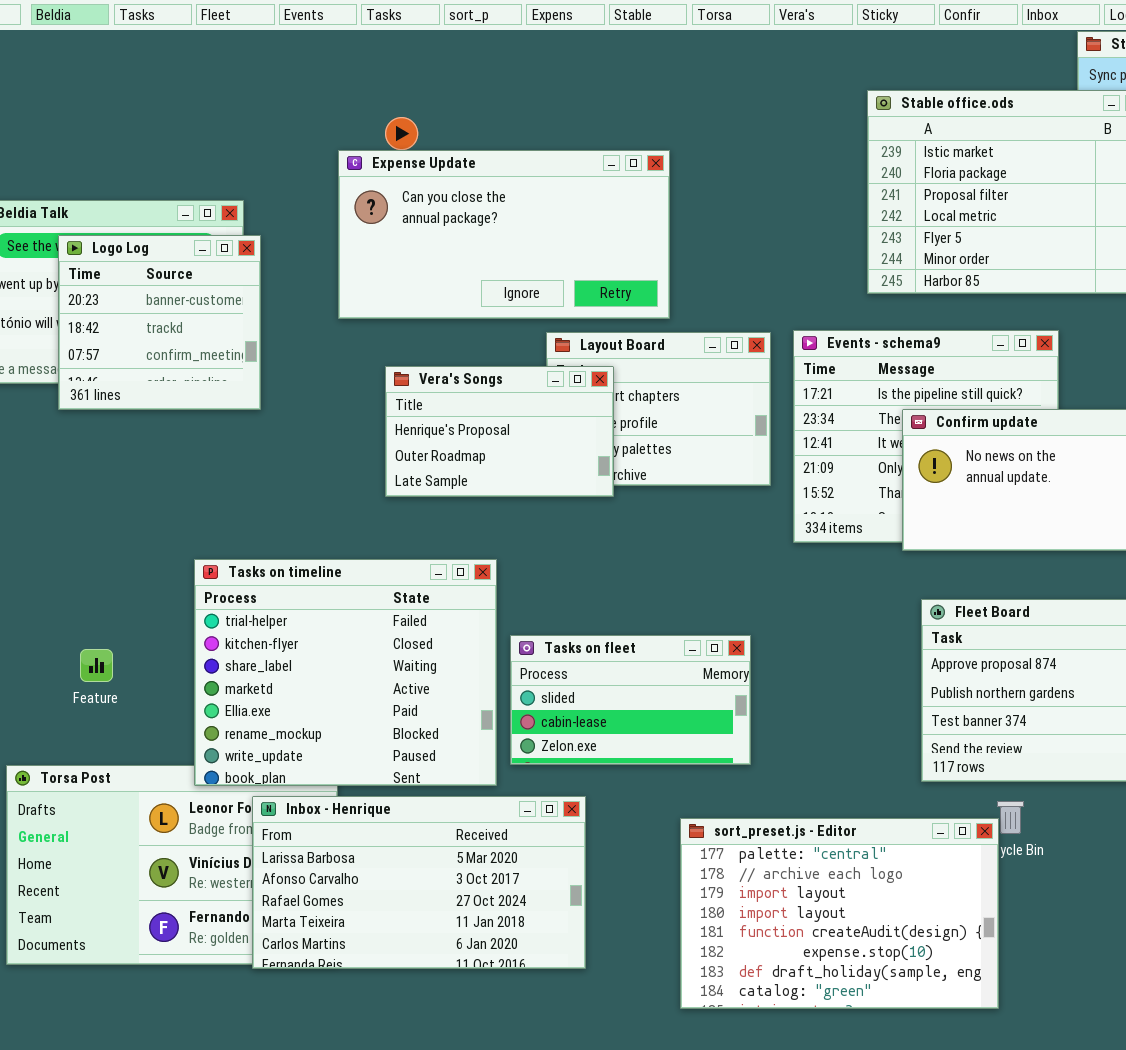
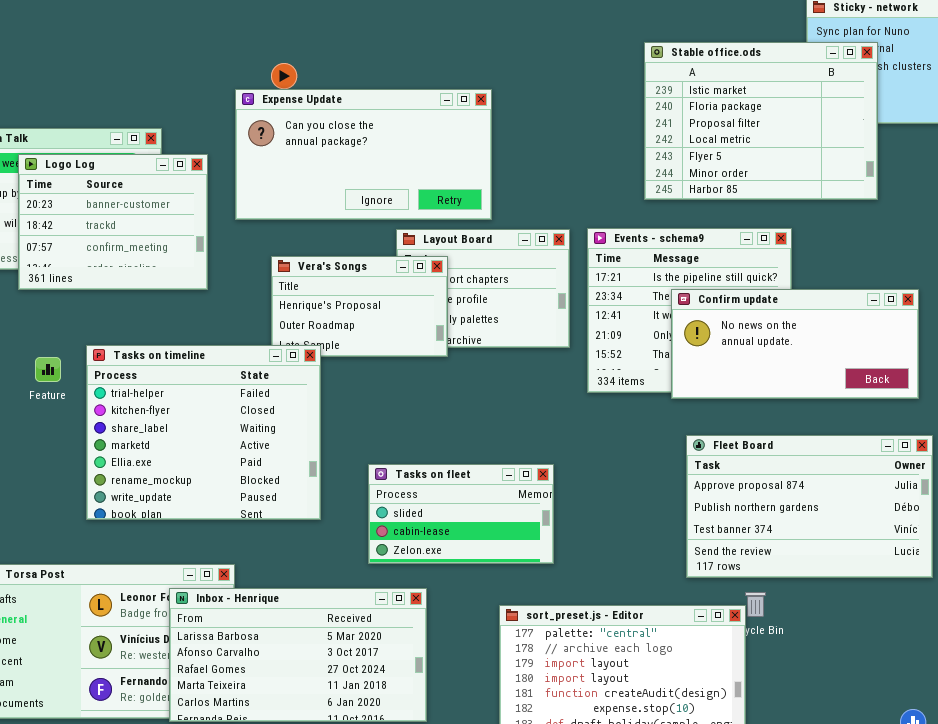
Logo Log: [58,235,261,410] -> [18,154,208,290], resized
Tasks on timeline: [194,559,497,786] -> [86,345,321,520], moved
Feature: [80,649,113,682] -> [35,357,61,382], moved

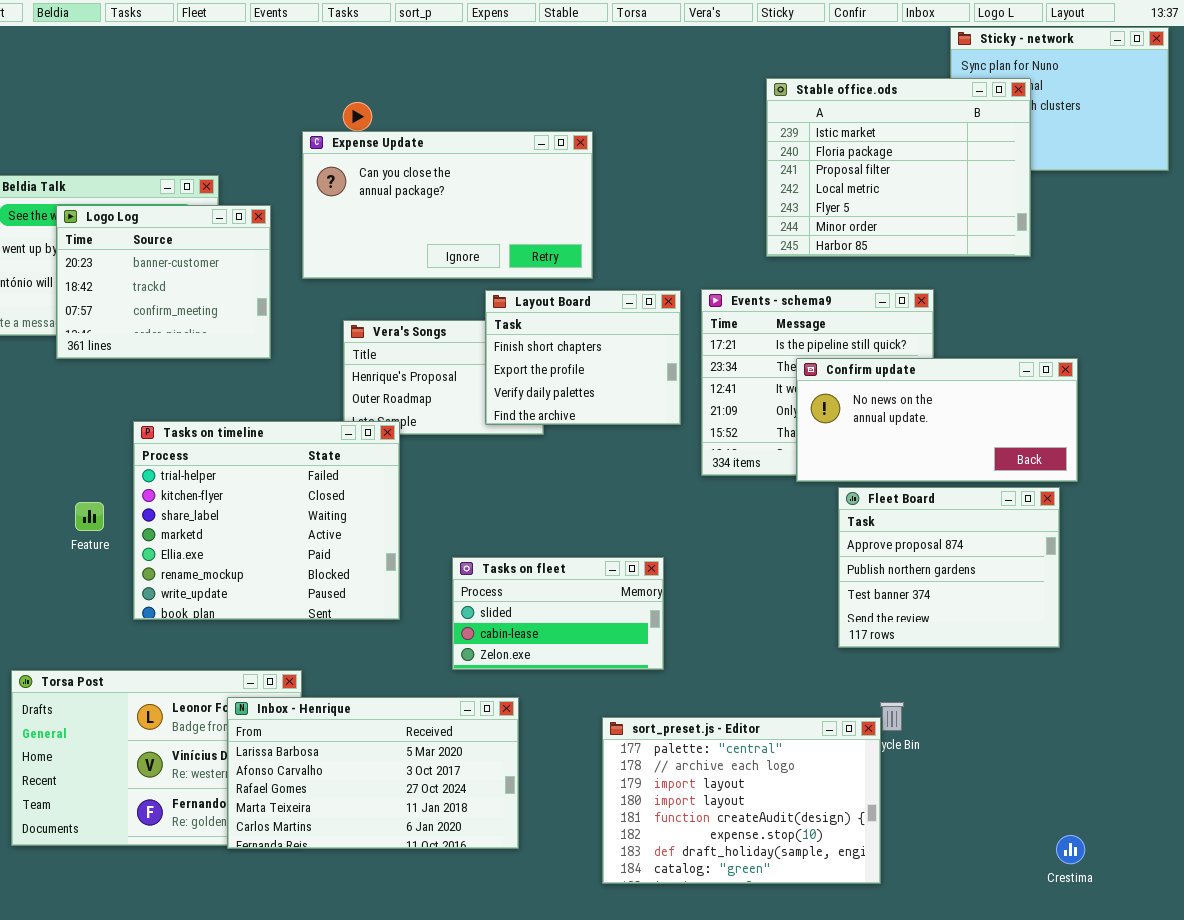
Layout Board: [396,229,570,348] -> [485,290,681,425], raised
Feature: [35,357,61,382] -> [75,502,104,531], moved
Fleet Board: [686,435,933,578] -> [838,487,1060,648], moved, resized

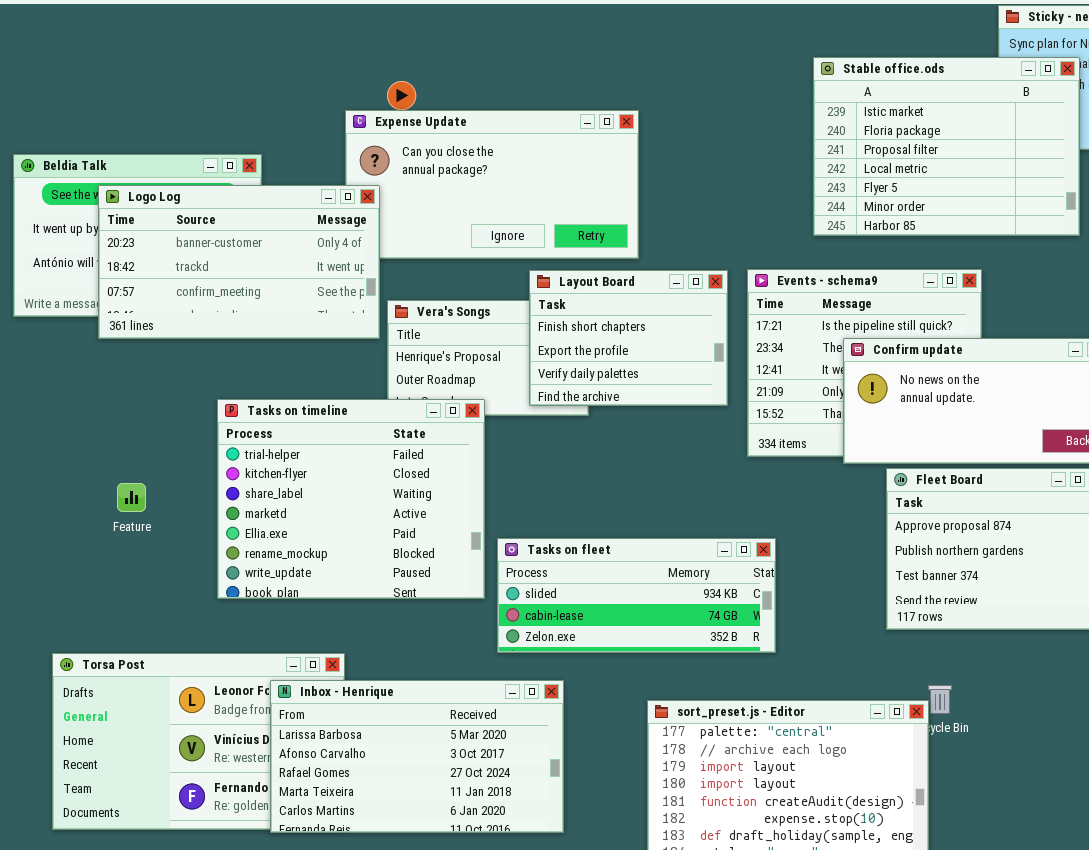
Logo Log: [56,205,271,359] -> [98,185,380,339], resized
Tasks on timeline: [133,421,400,620] -> [217,399,485,599], moved
Tasks on fleet: [452,557,664,670] -> [497,538,776,653], resized

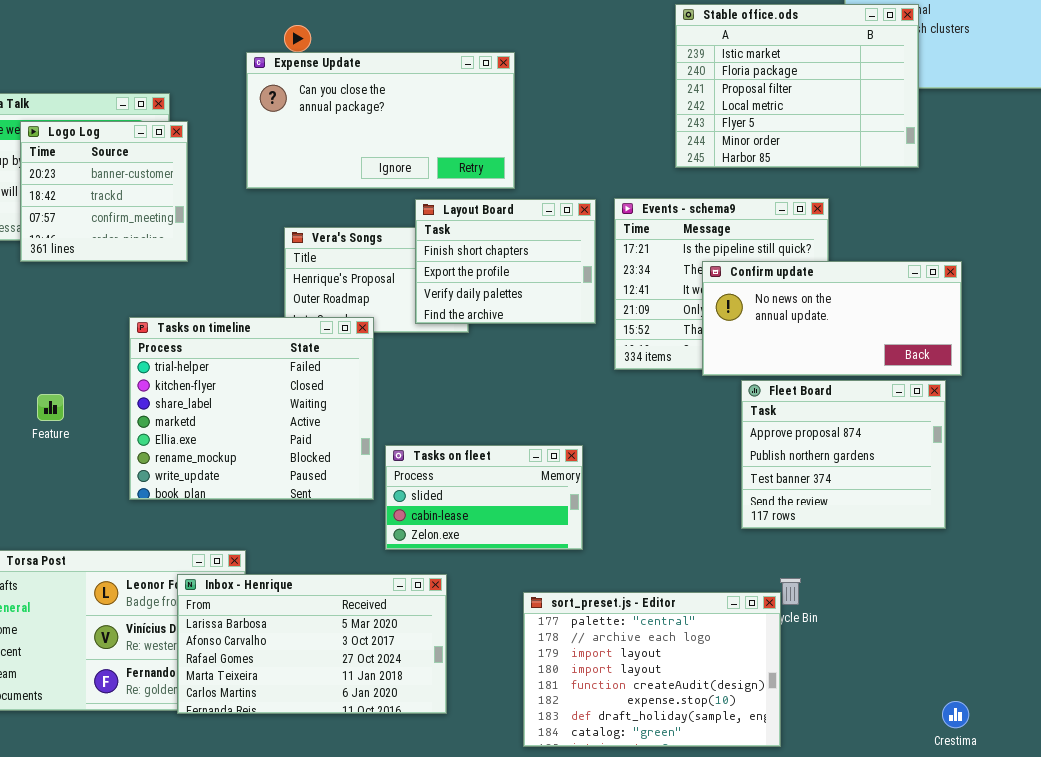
Logo Log: [98,185,380,339] -> [20,121,188,262], resized
Tasks on fleet: [497,538,776,653] -> [385,445,583,550], resized

